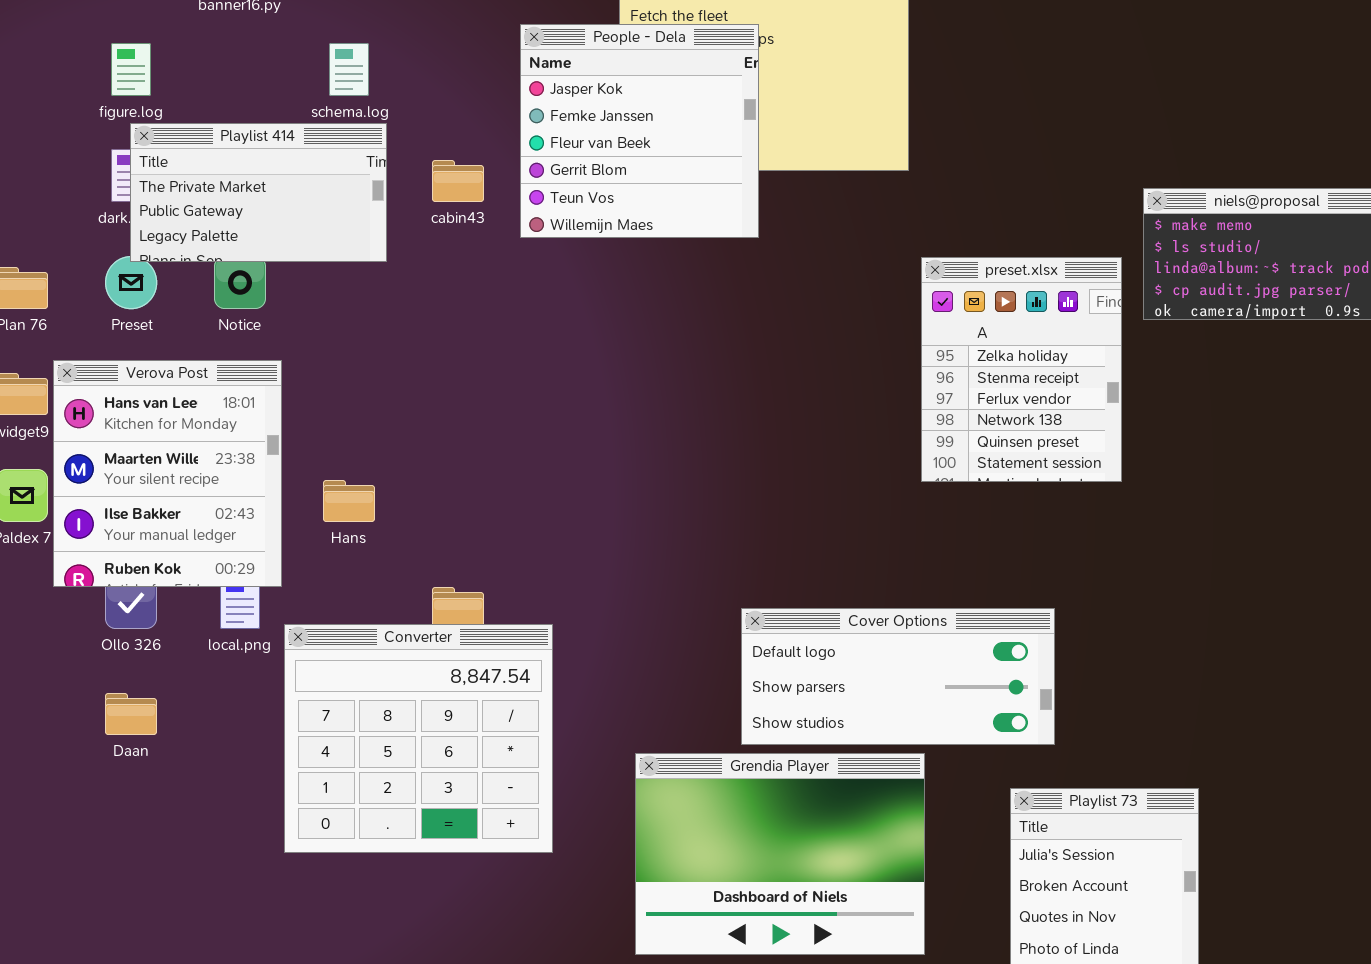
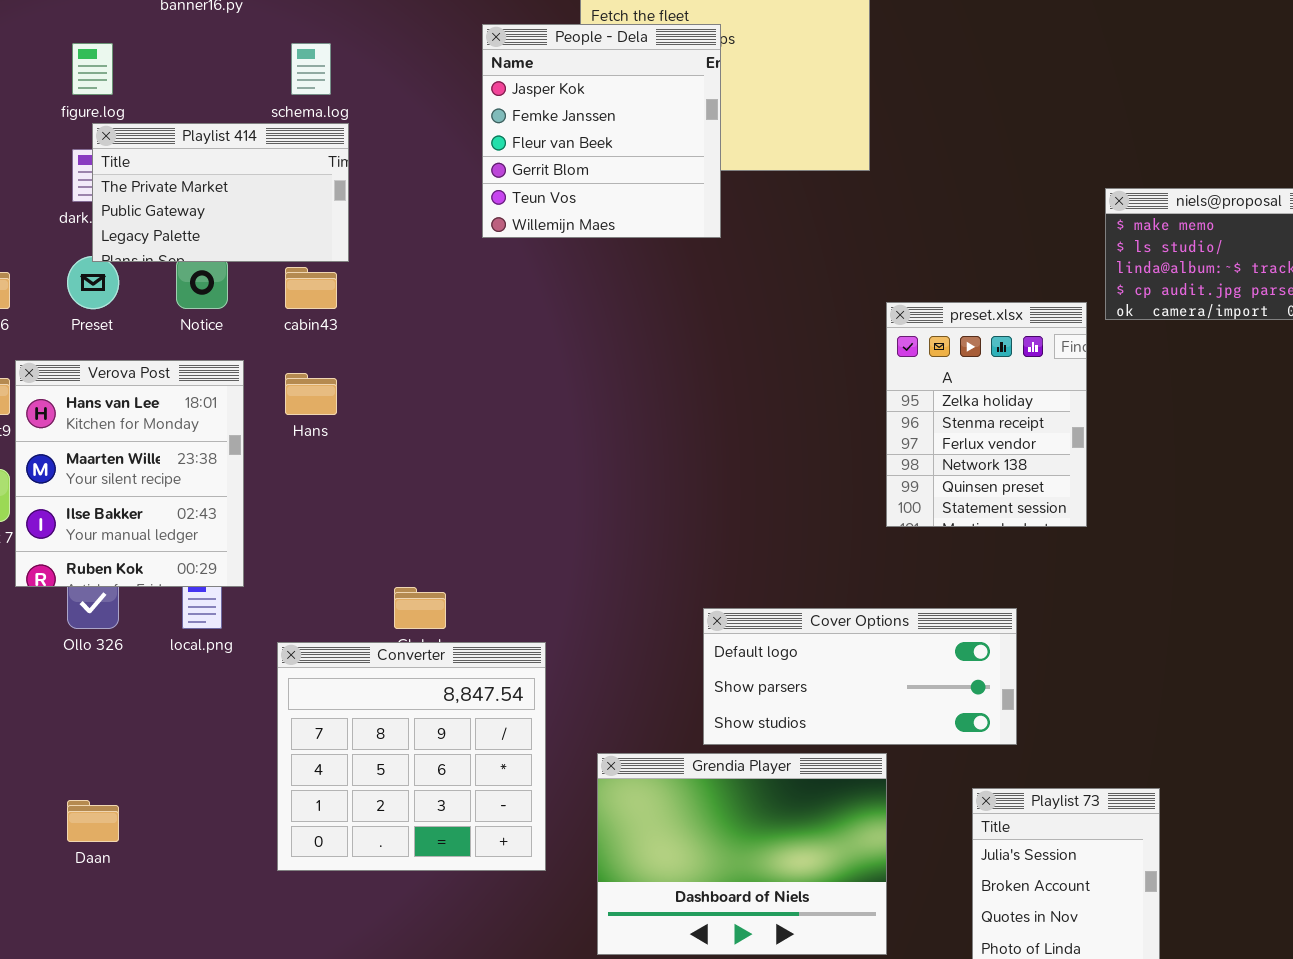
cabin43: [432,160,484,202] -> [285,267,337,309], moved
preset.xlsx: [921,257,1122,482] -> [886,302,1087,527], moved
Hans: [323,480,375,522] -> [285,373,337,415], moved
Converter: [284,624,553,853] -> [277,642,546,871], moved
Daan: [105,693,157,735] -> [67,800,119,842], moved

